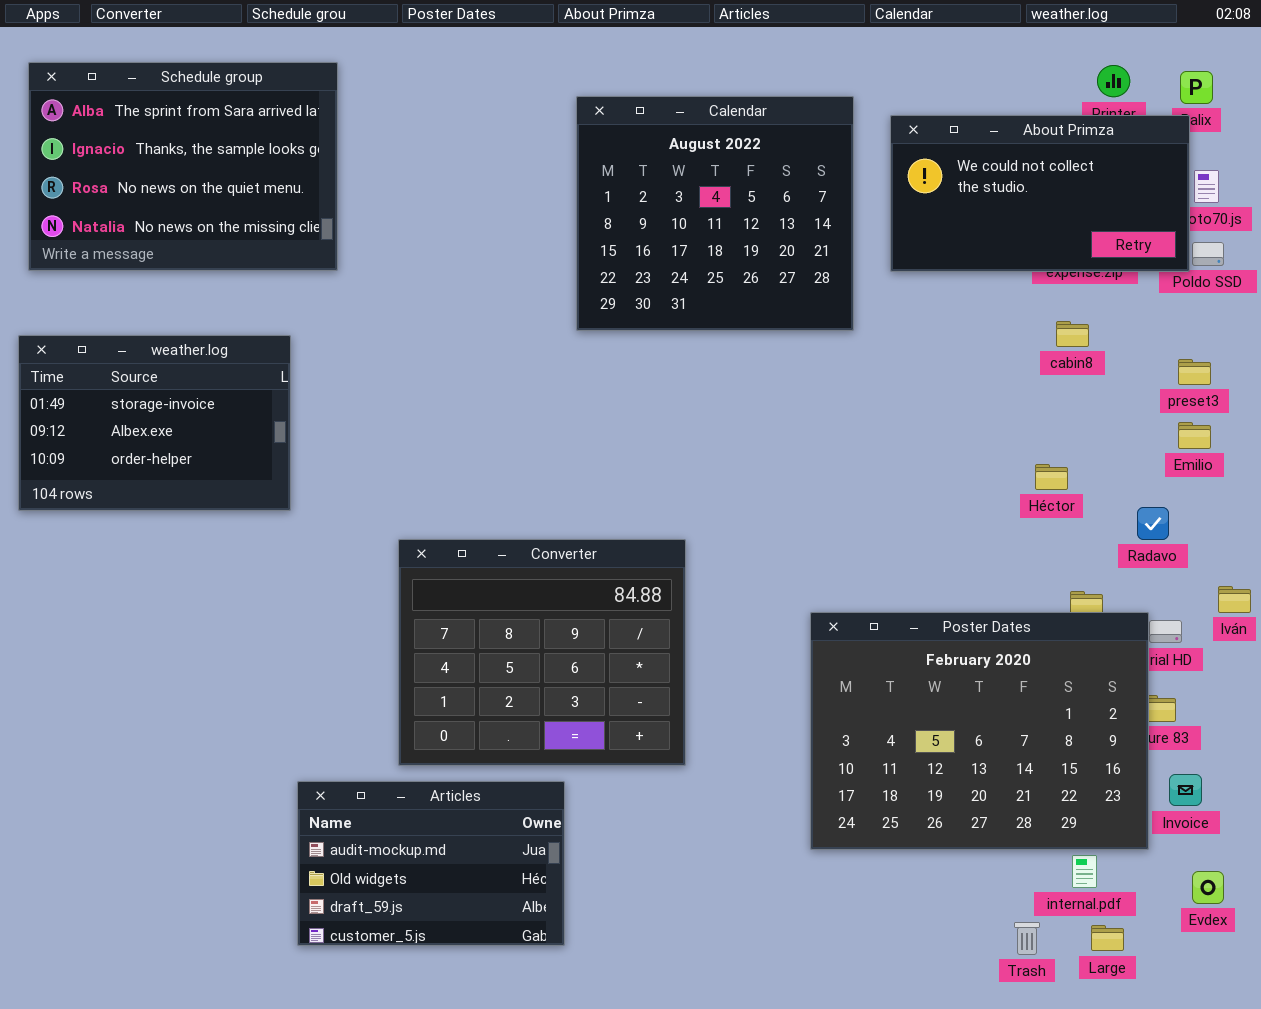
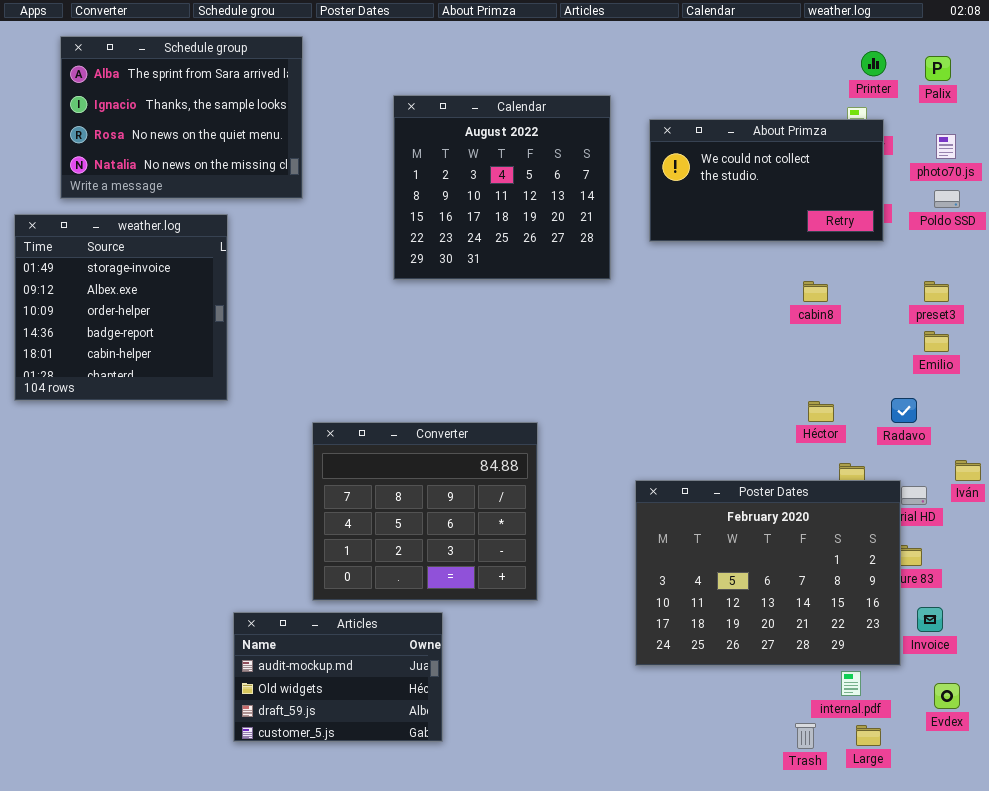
Schedule group: [28,62,338,271] -> [60,36,303,199], moved
Calendar: [576,96,854,331] -> [393,95,611,280], moved
About Primza: [890,115,1190,272] -> [649,119,884,242], moved
cabin8: [1056,321,1089,347] -> [803,281,828,302], moved
weather.log: [18,335,291,511] -> [14,214,228,401], resized
Héctor: [1035,464,1068,490] -> [808,401,834,422], moved

